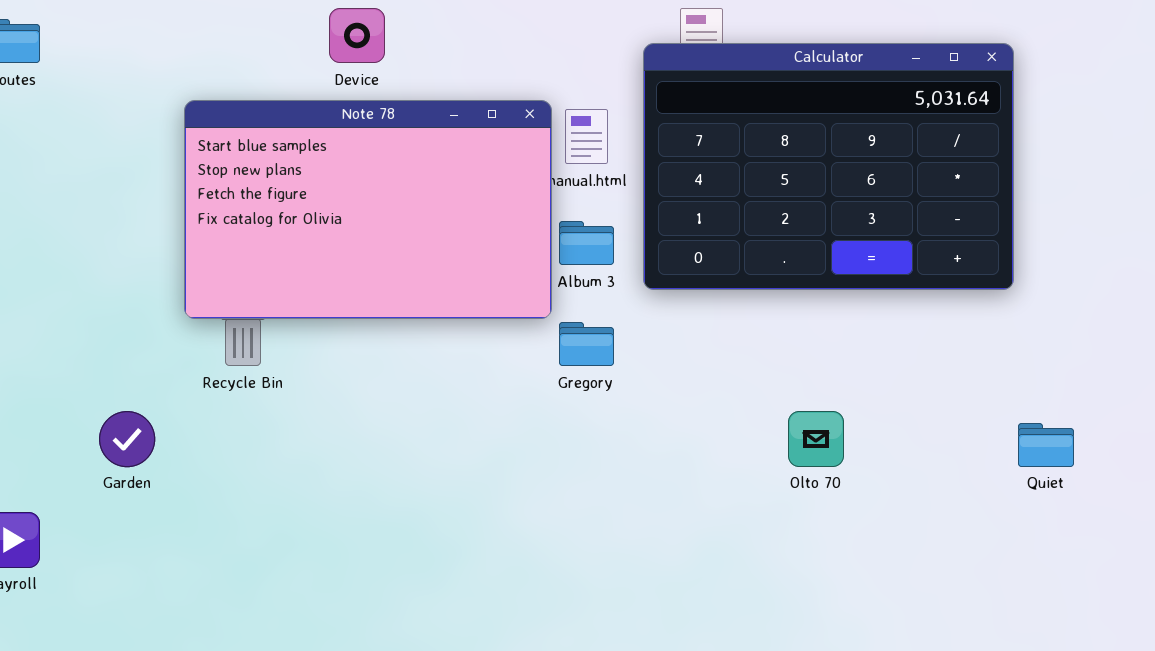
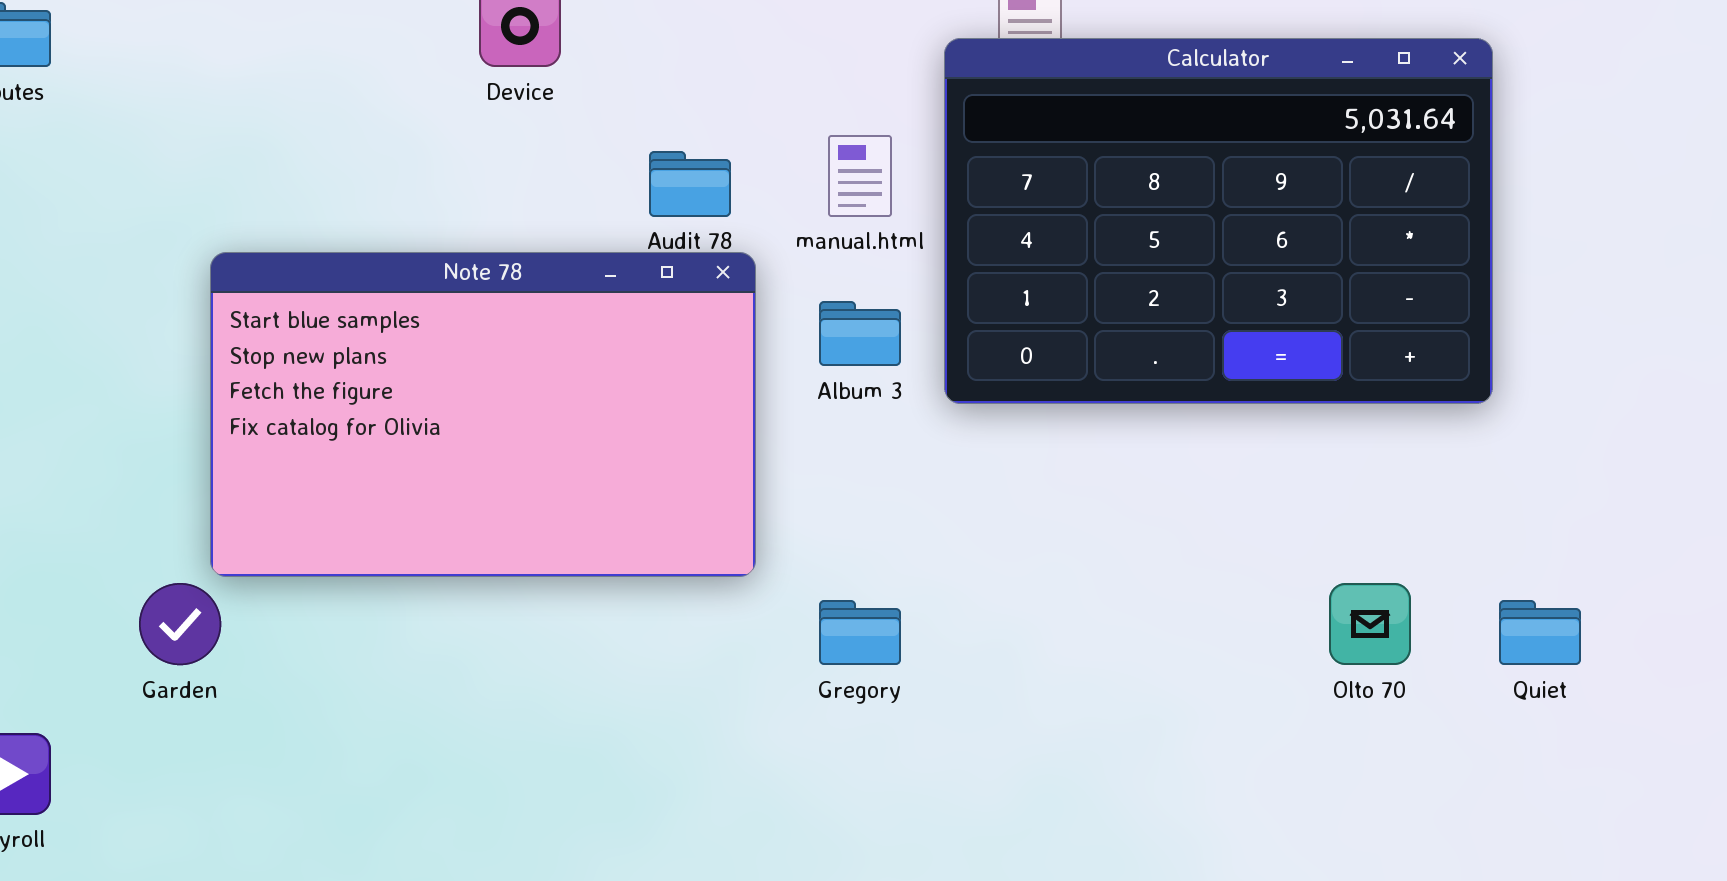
Note 78: [184,100,552,319] -> [210,252,756,577], moved
Gregory: [559,322,614,366] -> [819,600,901,665], moved
Olto 70: [788,411,844,467] -> [1329,583,1411,665], moved

